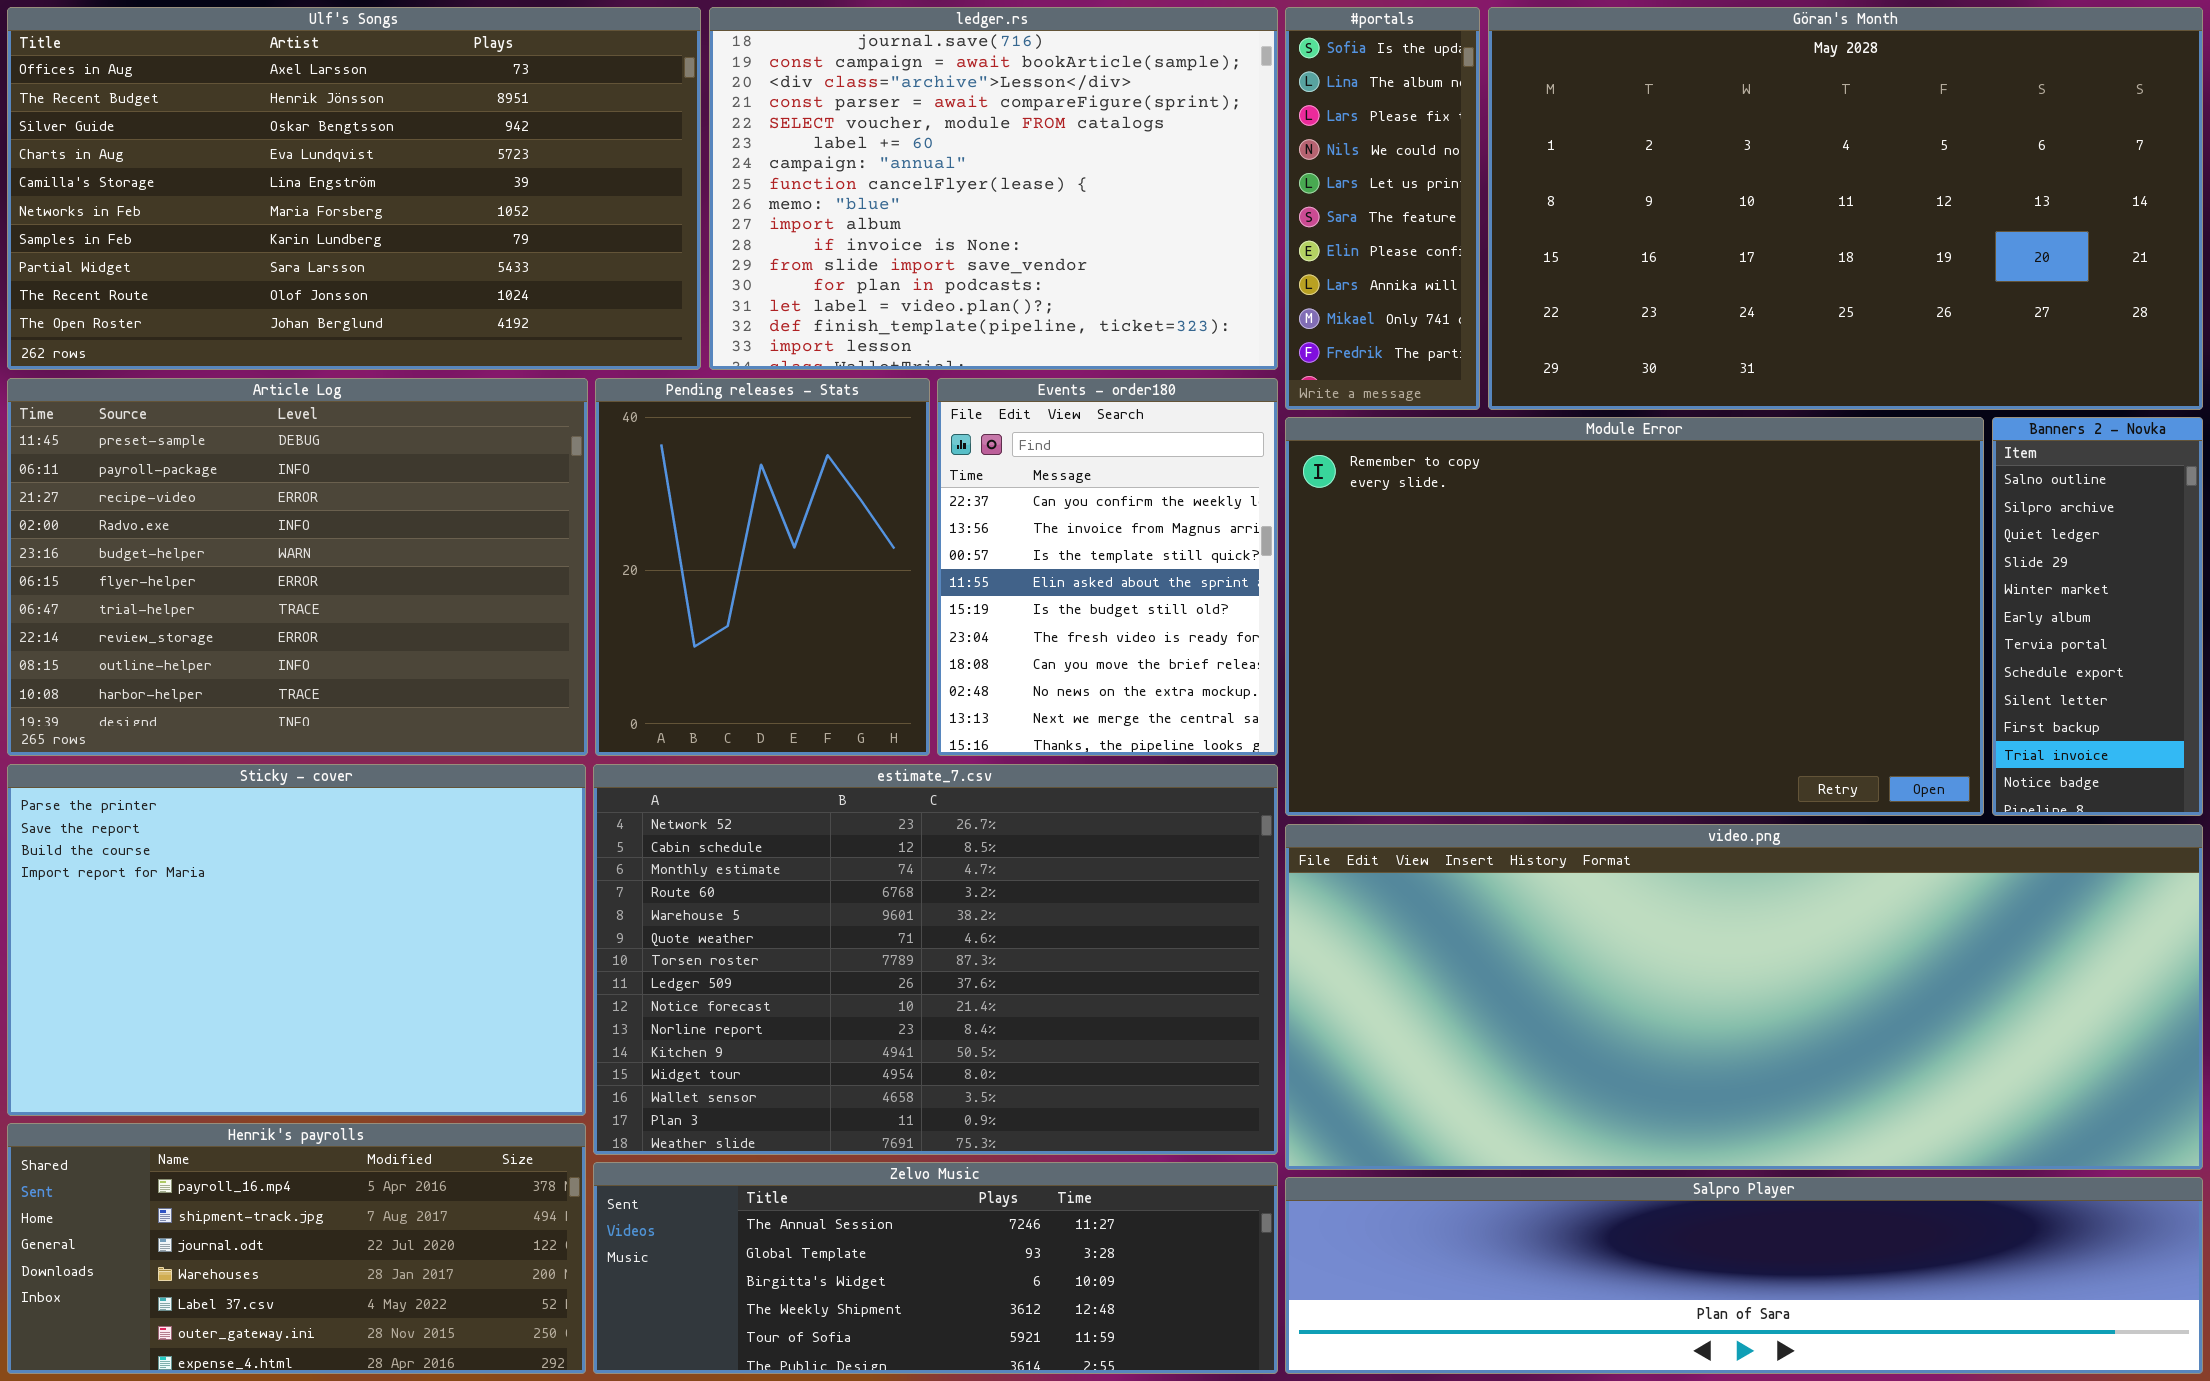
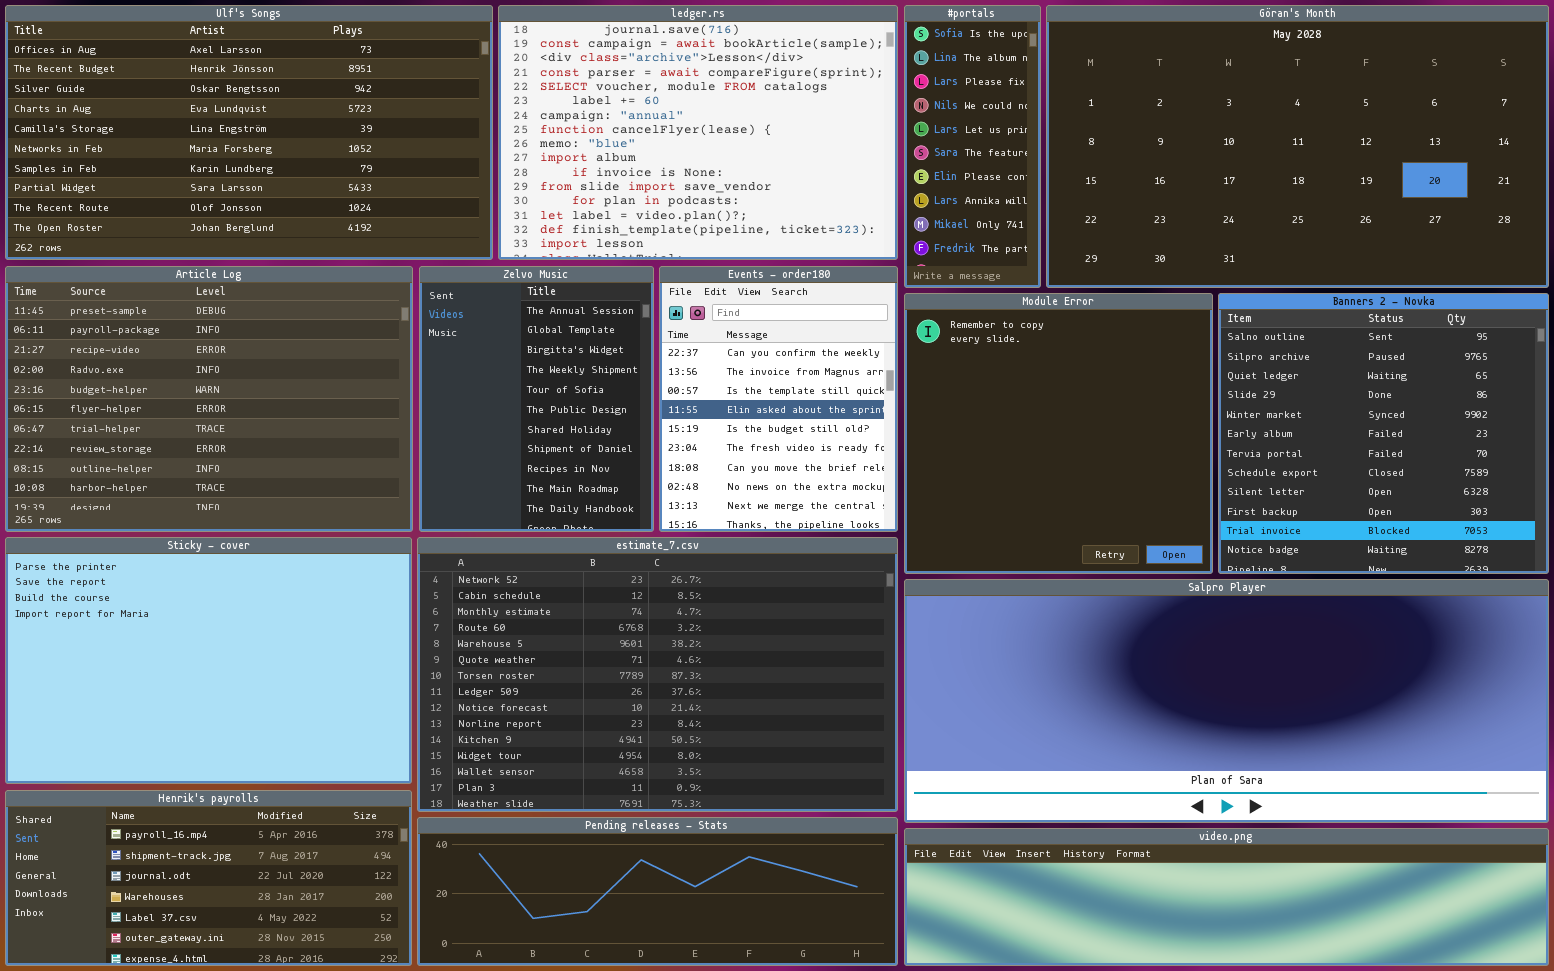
Pending releases - Stats: [595,378,930,756] -> [417,817,898,966], moved, resized
Module Error: [1285,417,1984,816] -> [904,293,1213,574], resized
Banners 2 - Novka: [1992,417,2203,816] -> [1218,293,1549,574], resized
video.png: [1285,824,2203,1170] -> [904,828,1549,966], moved, resized
Zelvo Music: [593,1162,1278,1374] -> [419,266,654,532], moved, resized
Salpro Player: [1285,1177,2203,1374] -> [904,579,1549,823], moved, resized

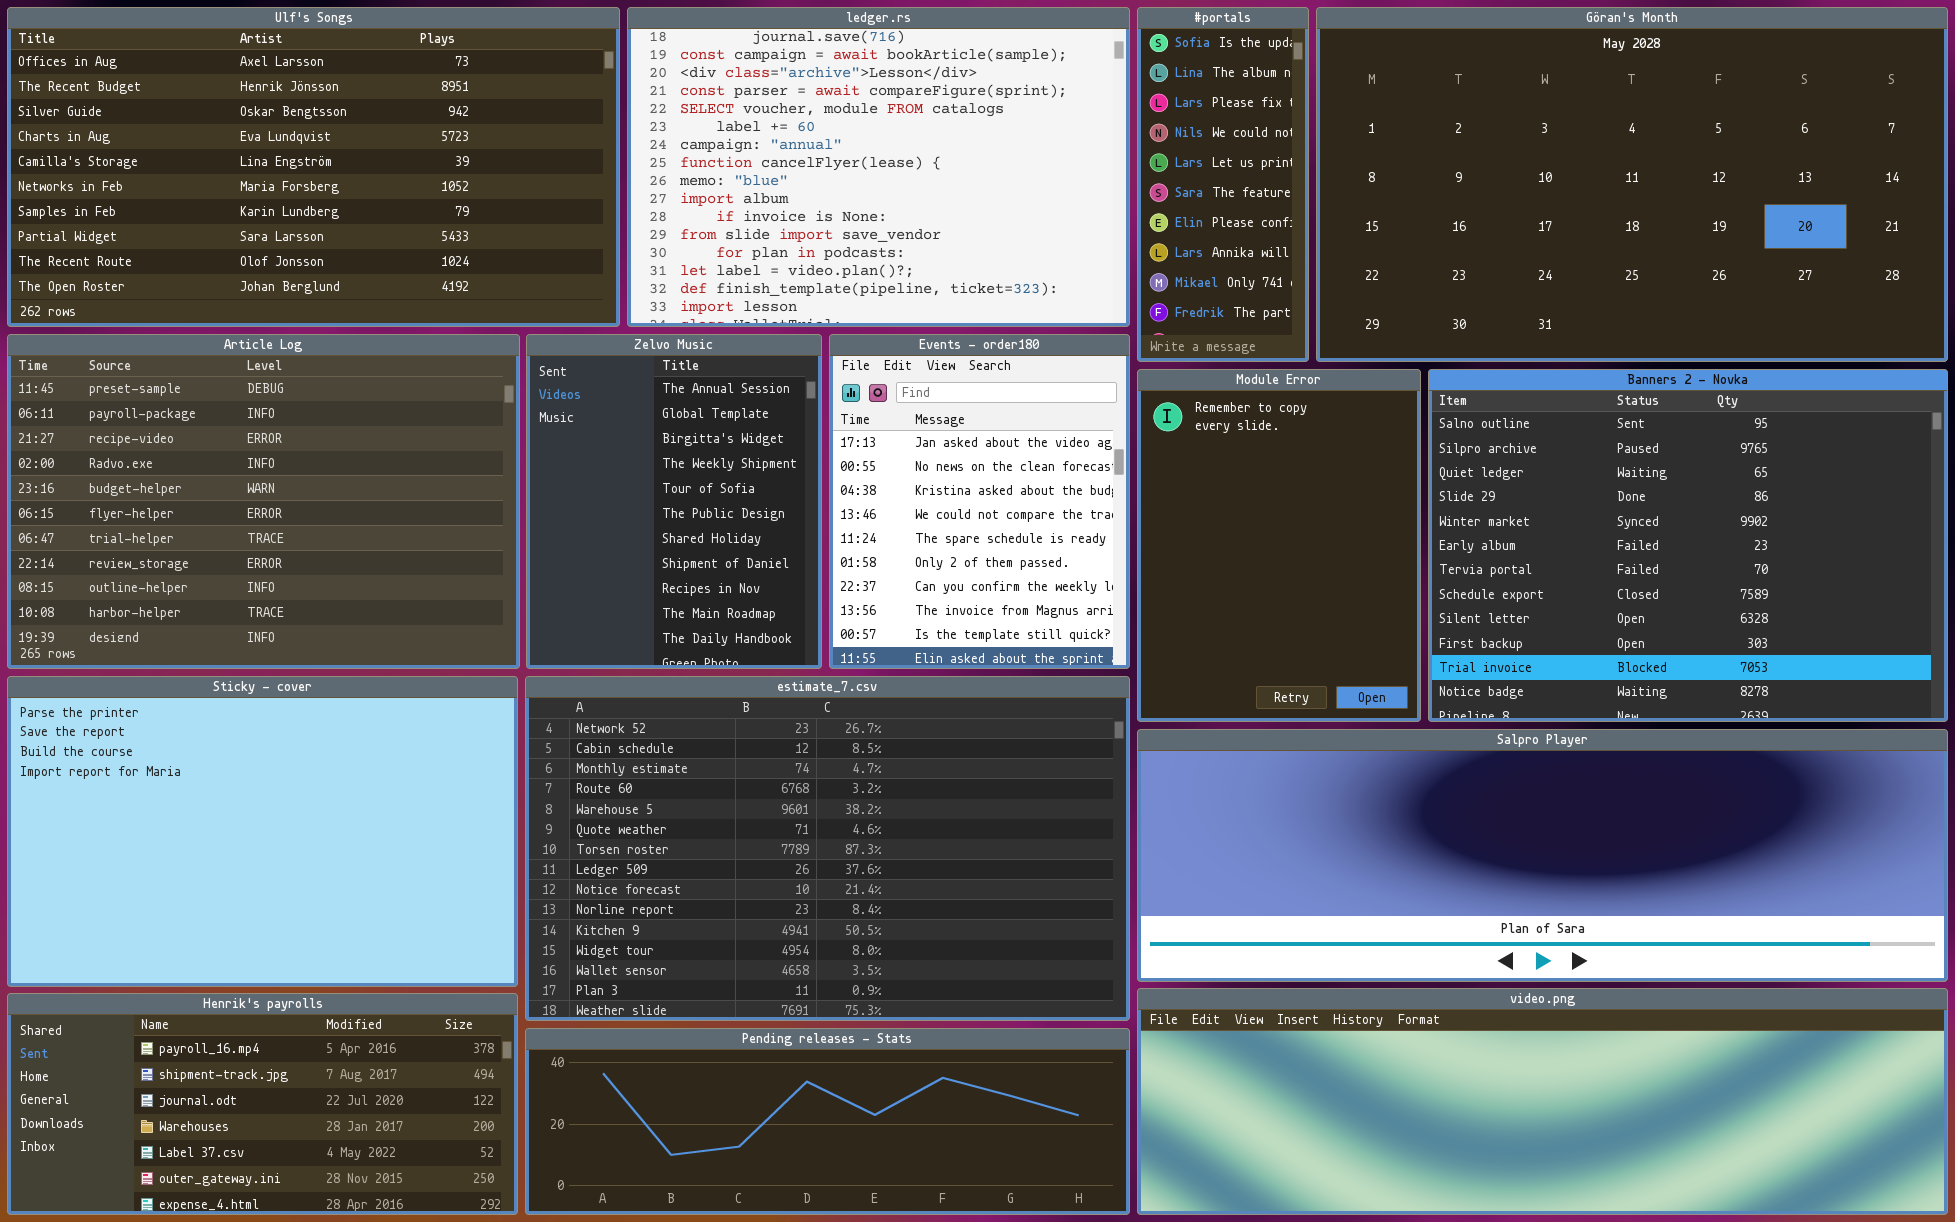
Events - order180: [659,266,898,532] -> [829,334,1130,669], scrolled up 6 rows
Module Error: [904,293,1213,574] -> [1137,369,1421,722], resized
Banners 2 - Novka: [1218,293,1549,574] -> [1428,369,1948,722], resized
Salpro Player: [904,579,1549,823] -> [1137,729,1948,982], resized
video.png: [904,828,1549,966] -> [1137,988,1948,1215], resized

